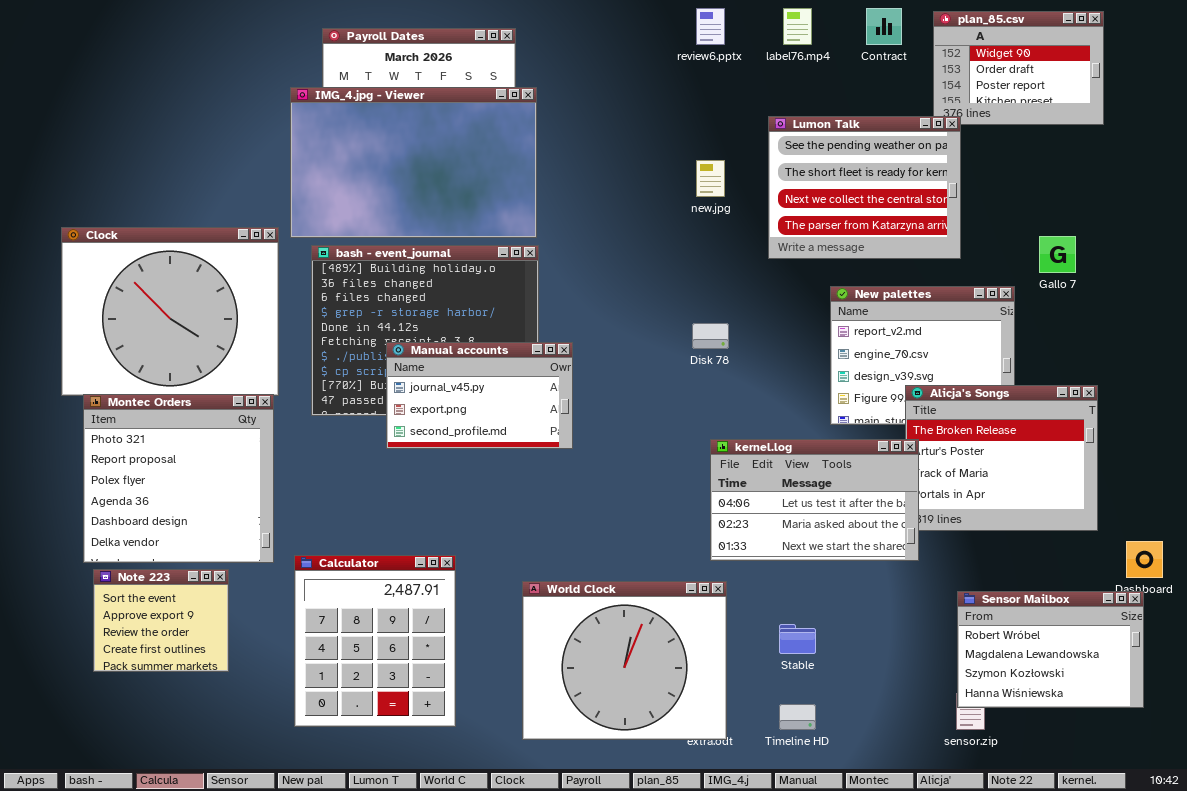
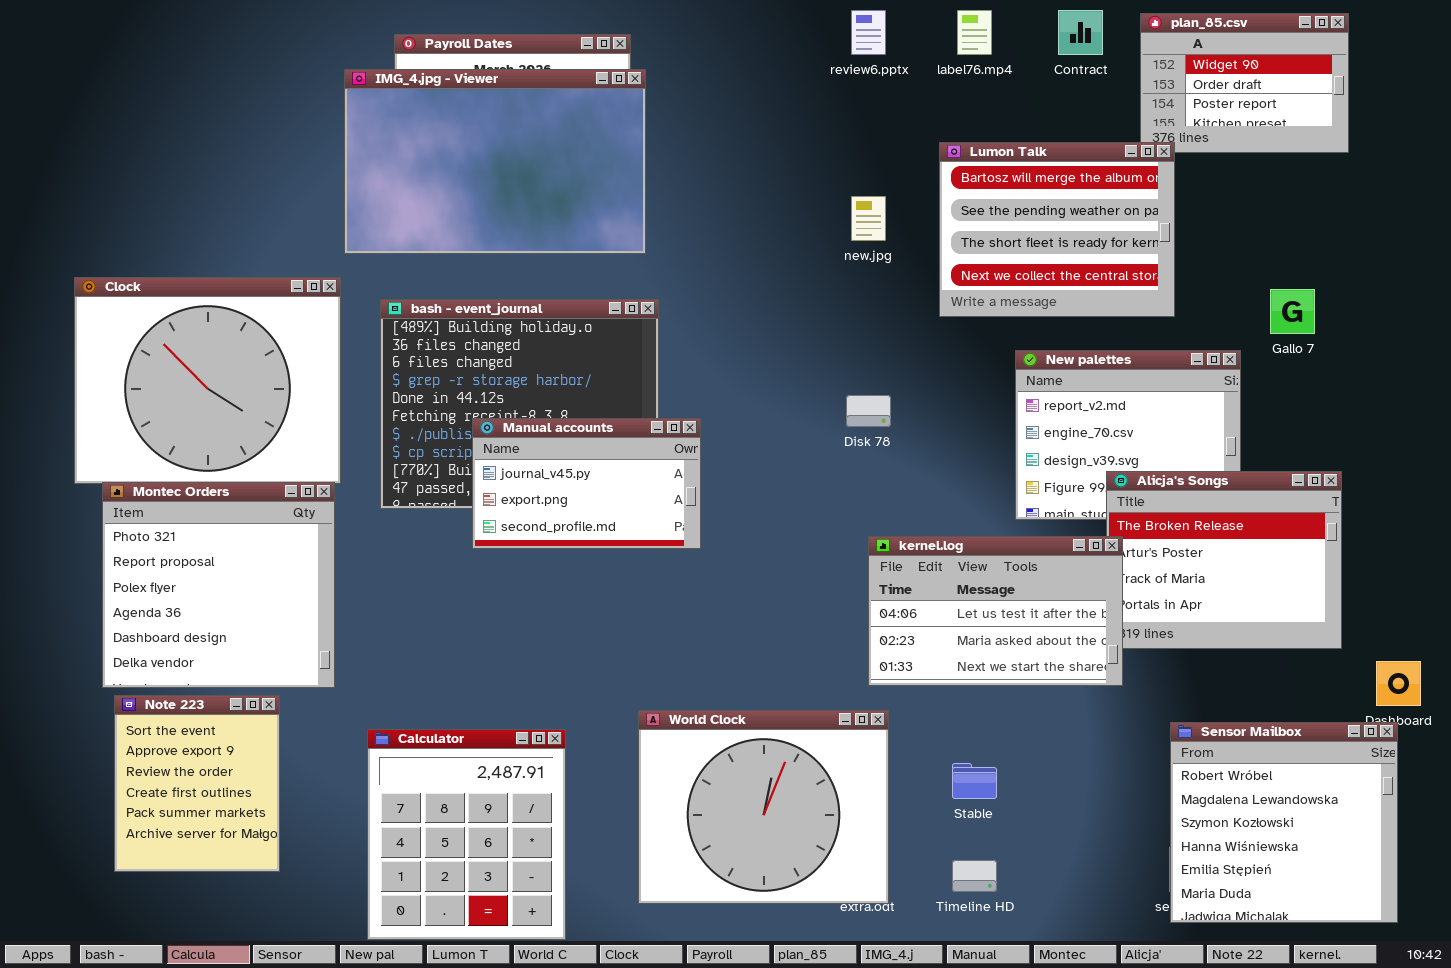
IMG_4.jpg - Viewer: [290,87,537,238] -> [344,69,646,254], moved
Lumon Talk: [768,116,961,259] -> [939,142,1175,317], scrolled up 1 row
Calculator: [294,555,456,727] -> [367,729,566,940], moved
Note 223: [93,569,229,672] -> [114,695,280,872], resized
Sensor Mailbox: [957,591,1144,708] -> [1170,722,1398,923], resized

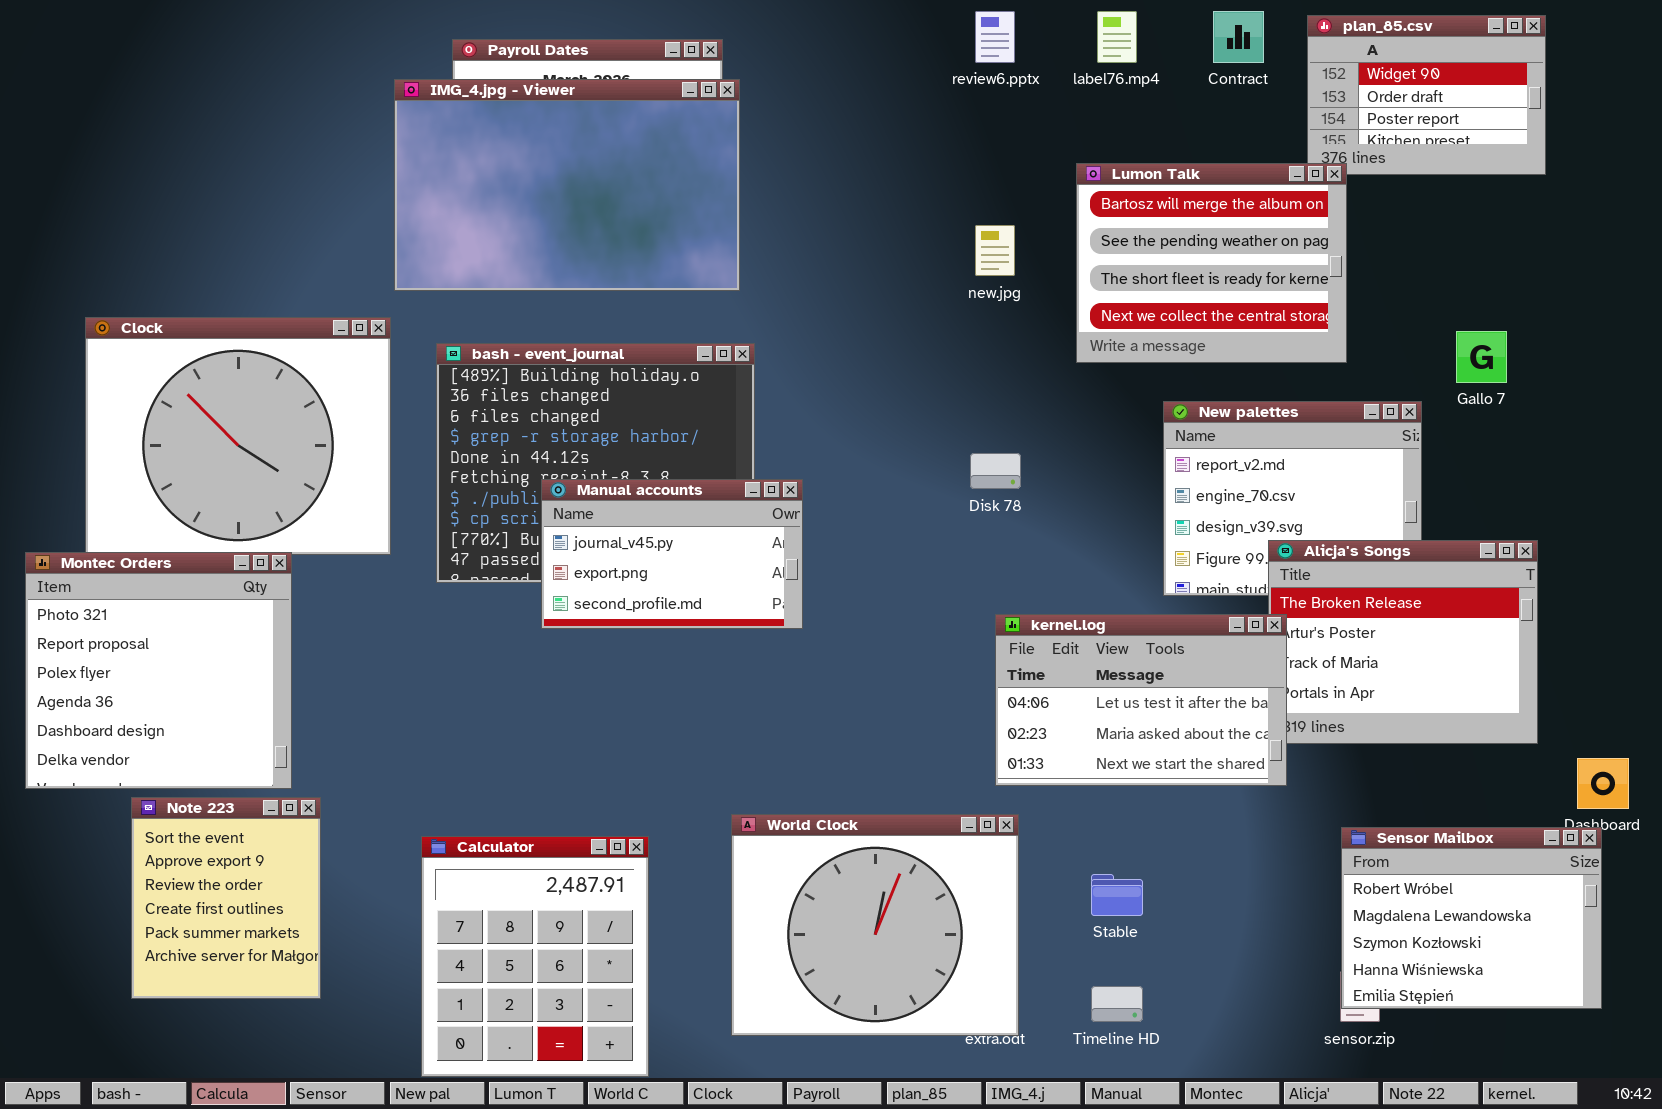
Montec Orders: [102,482,335,688] -> [25,552,292,789], moved
Sensor Mailbox: [1170,722,1398,923] -> [1341,827,1602,1009], resized

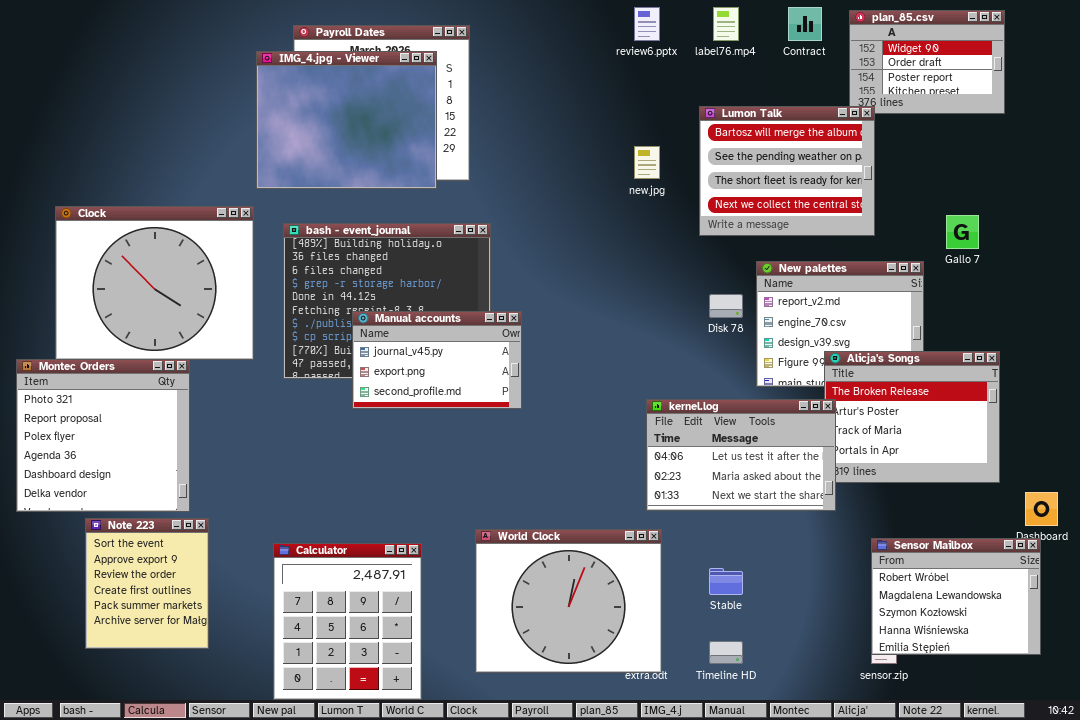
IMG_4.jpg - Viewer: [394,79,740,291] -> [256,51,437,189], resized
Disk 78: [970,453,1021,489] -> [709,294,743,318], moved

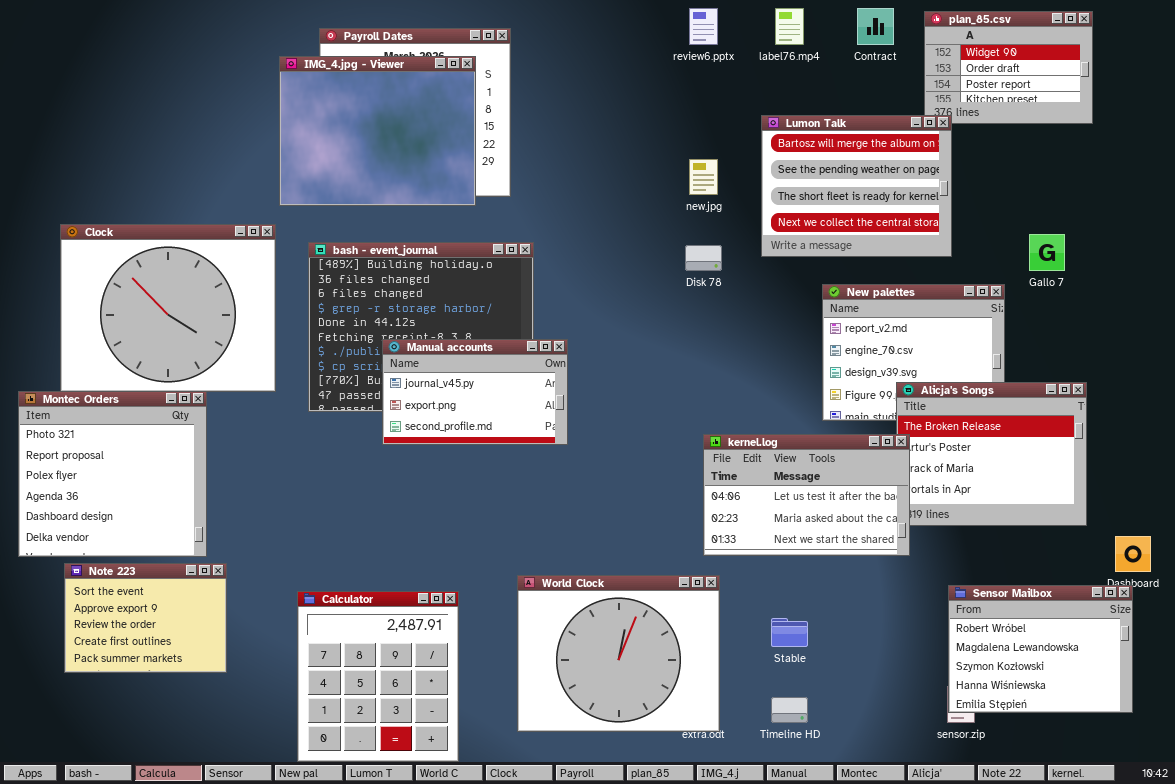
Disk 78: [709,294,743,318] -> [685,245,722,271], moved
Note 223: [85,518,209,649] -> [64,563,227,673], resized

